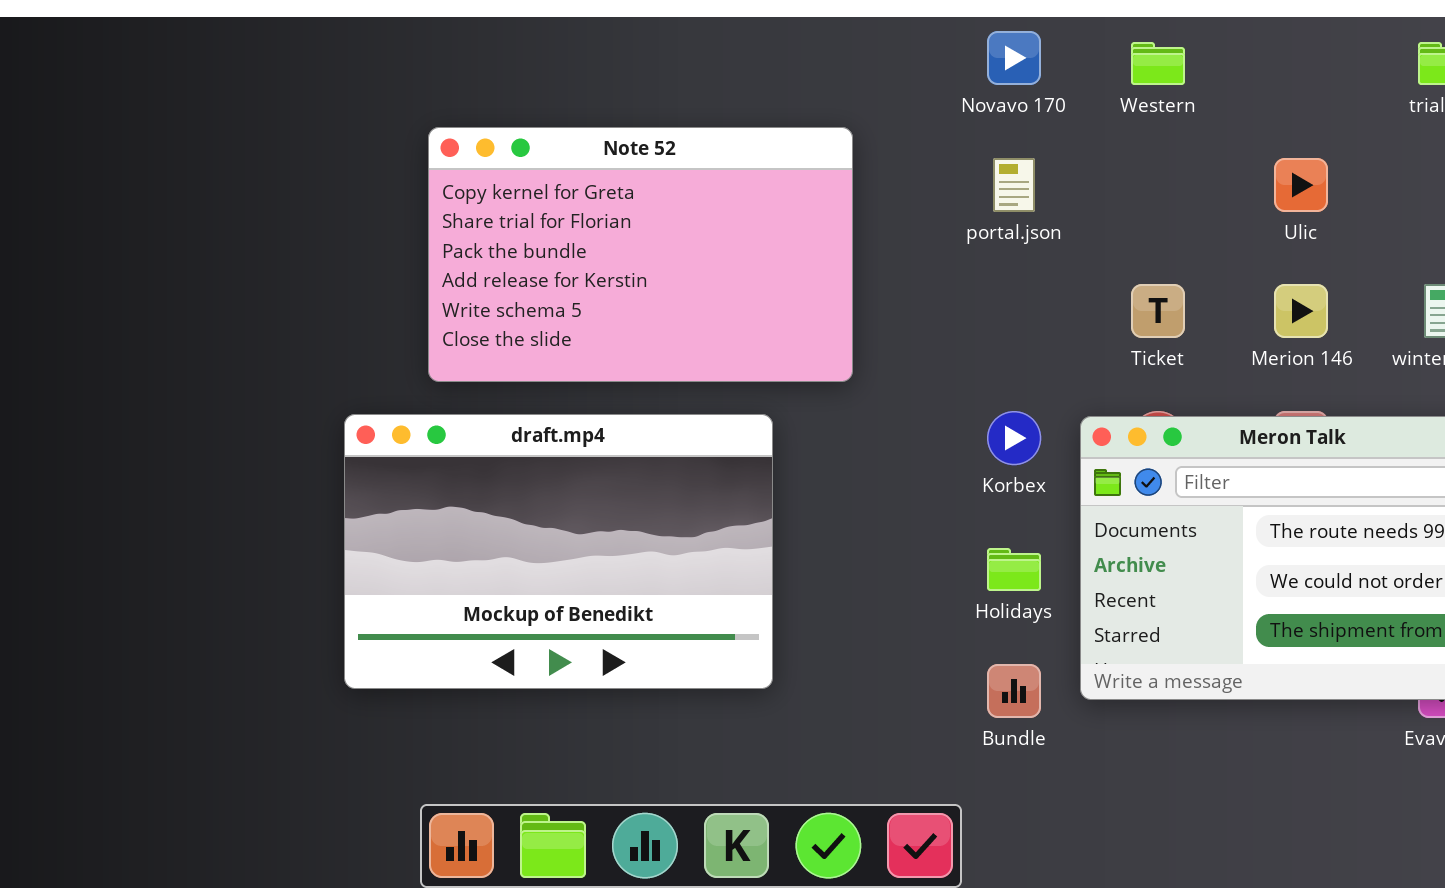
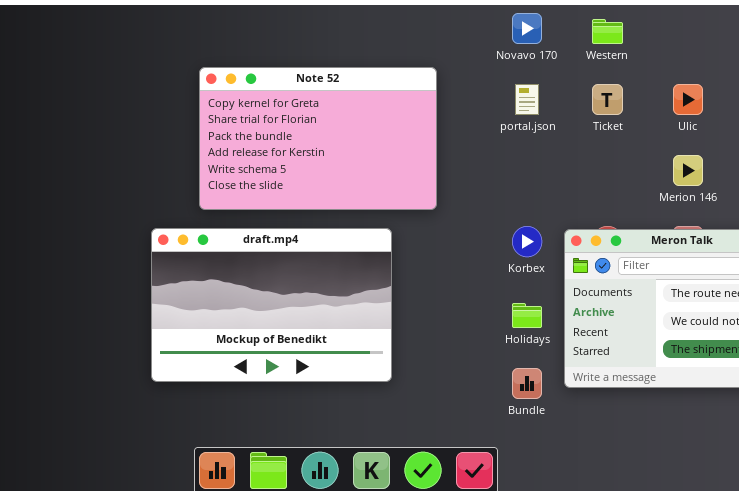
Ticket: [1131,284,1185,338] -> [592,84,623,115], moved

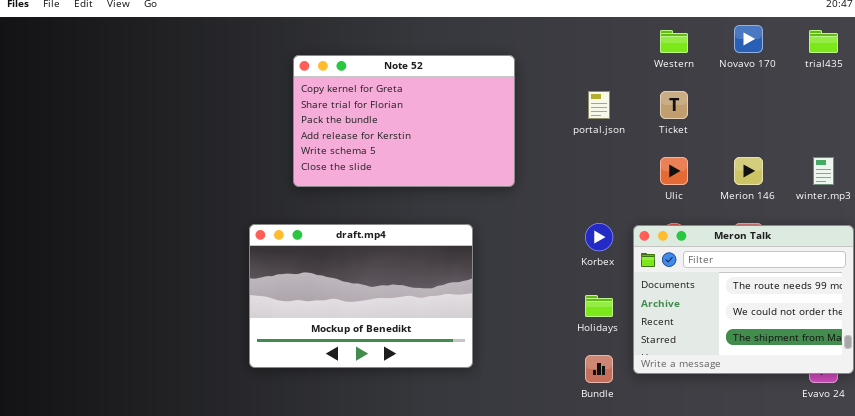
Novavo 170: [512,13,542,44] -> [734,25,763,53], moved
Note 52: [199,67,437,210] -> [293,55,515,187], moved
Ulic: [673,84,703,115] -> [660,157,688,185], moved

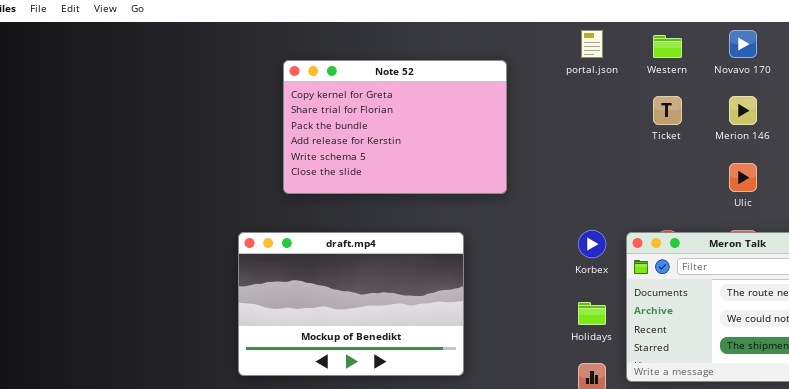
portal.json: [588,91,610,119] -> [581,30,603,58], moved
Ulic: [660,157,688,185] -> [729,163,757,192], moved
Merion 146: [734,157,763,185] -> [729,96,757,125], moved

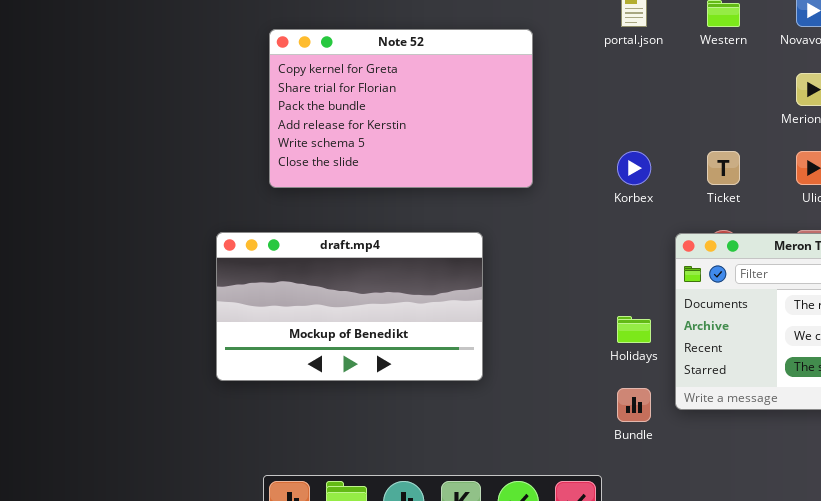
Ticket: [653,96,682,125] -> [707,151,740,185], moved
Korbex: [578,230,606,258] -> [617,151,651,185], moved
draft.mp4: [238,232,464,376] -> [216,232,483,381], resized

